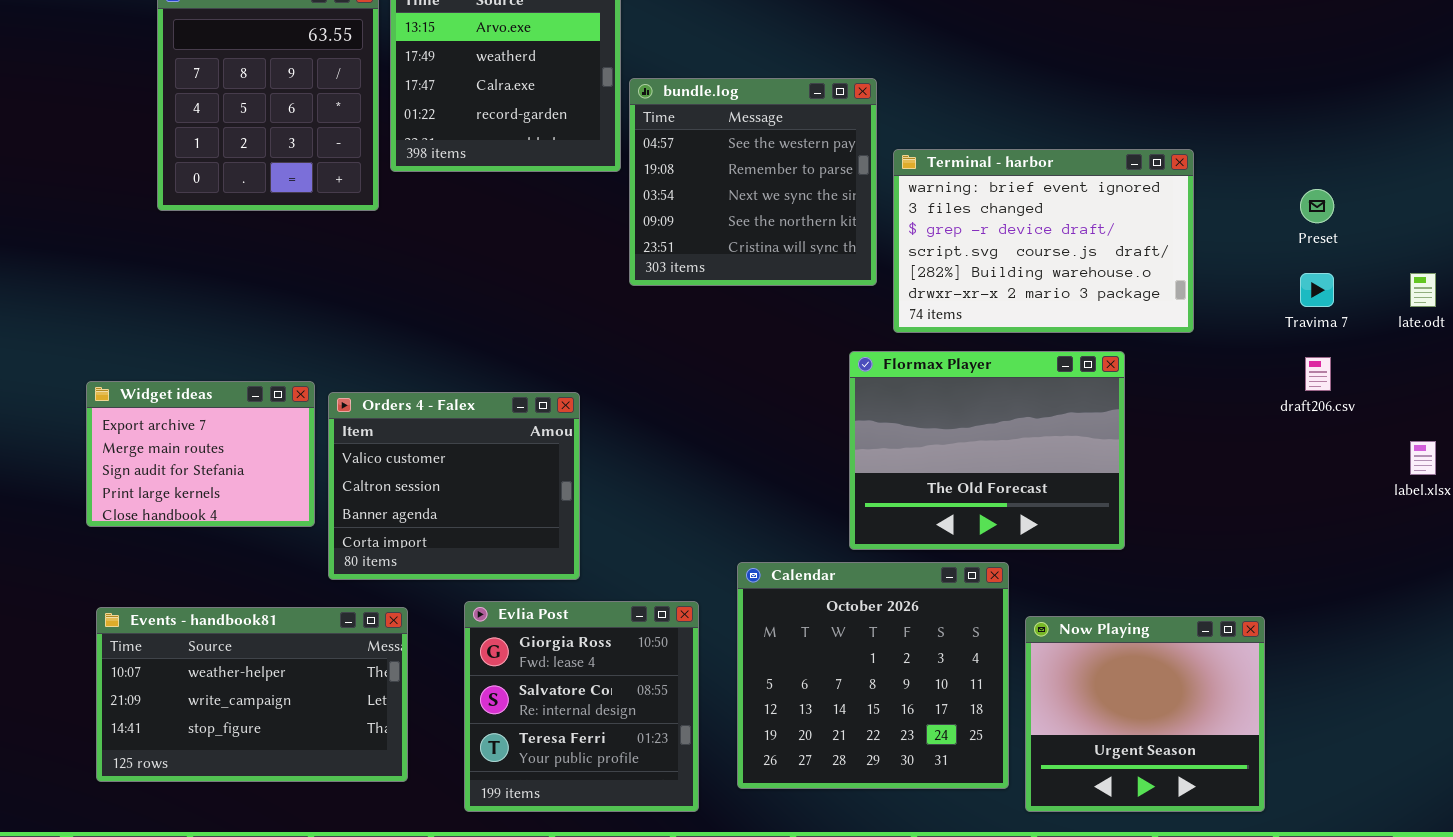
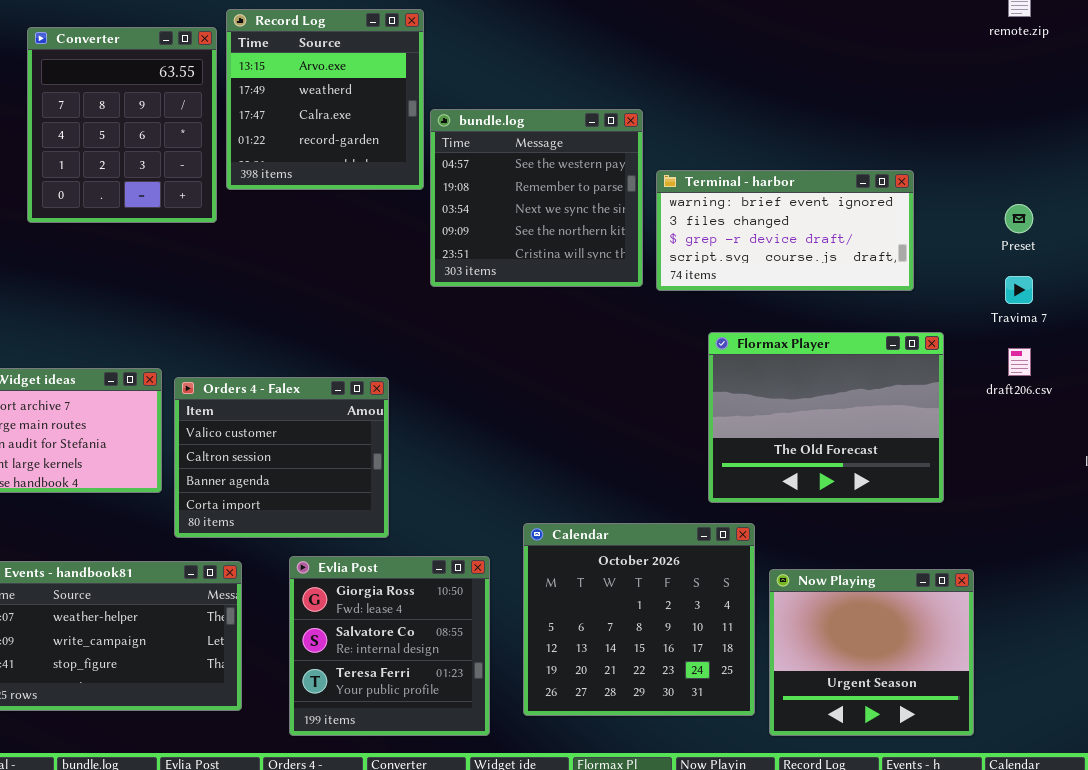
Terminal - harbor: [893,149,1194,333] -> [656,170,914,291], resized
Flormax Player: [849,351,1125,550] -> [708,332,944,503], moved

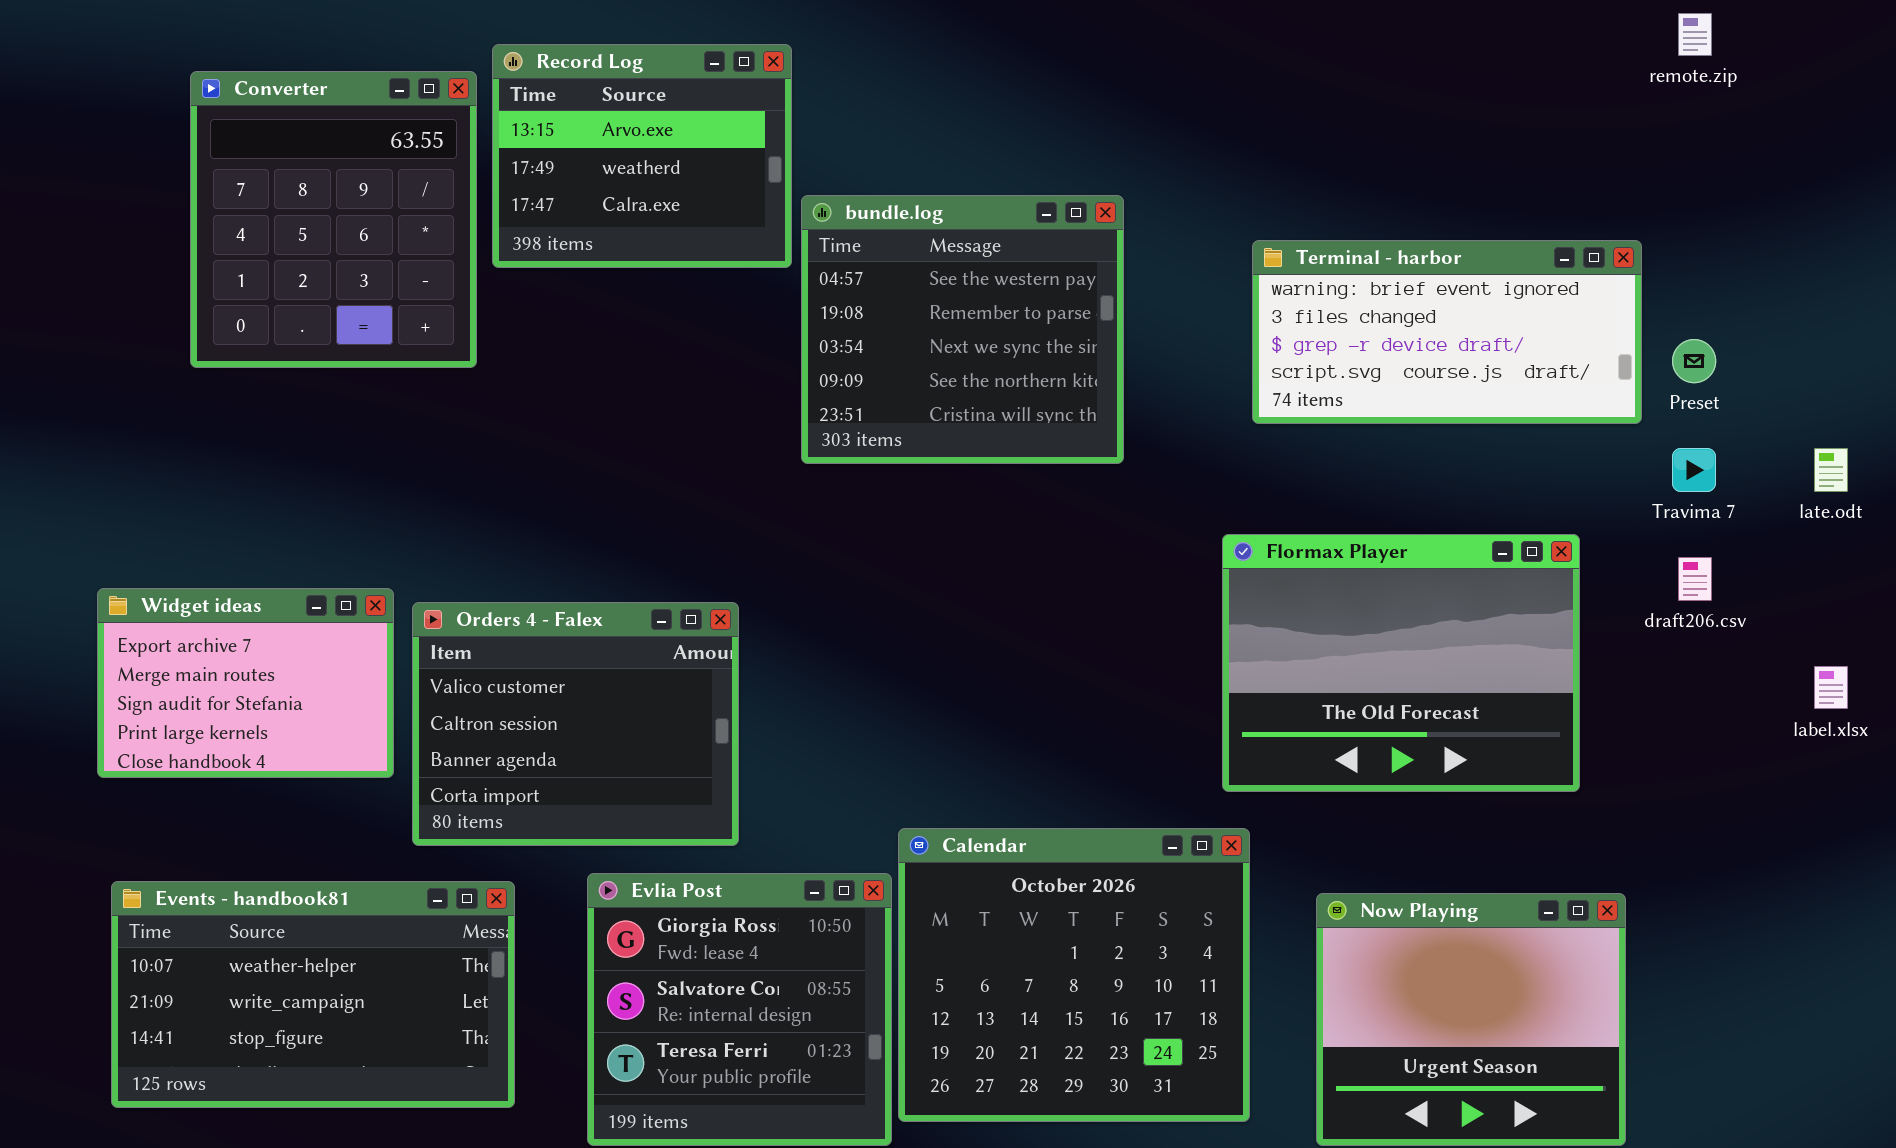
Record Log: [226,9,424,190] -> [492,44,792,268], resized
Terminal - harbor: [656,170,914,291] -> [1252,240,1642,424], moved
Calendar: [523,523,755,716] -> [898,828,1250,1122], moved

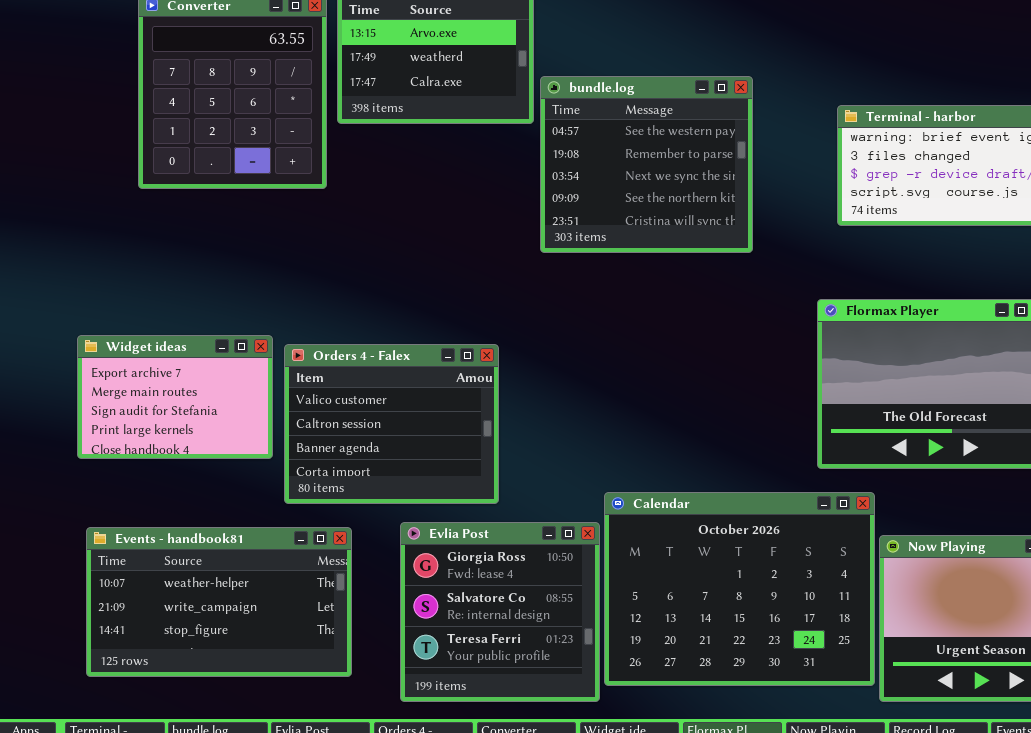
Calendar: [898,828,1250,1122] -> [604,492,875,686], resized

